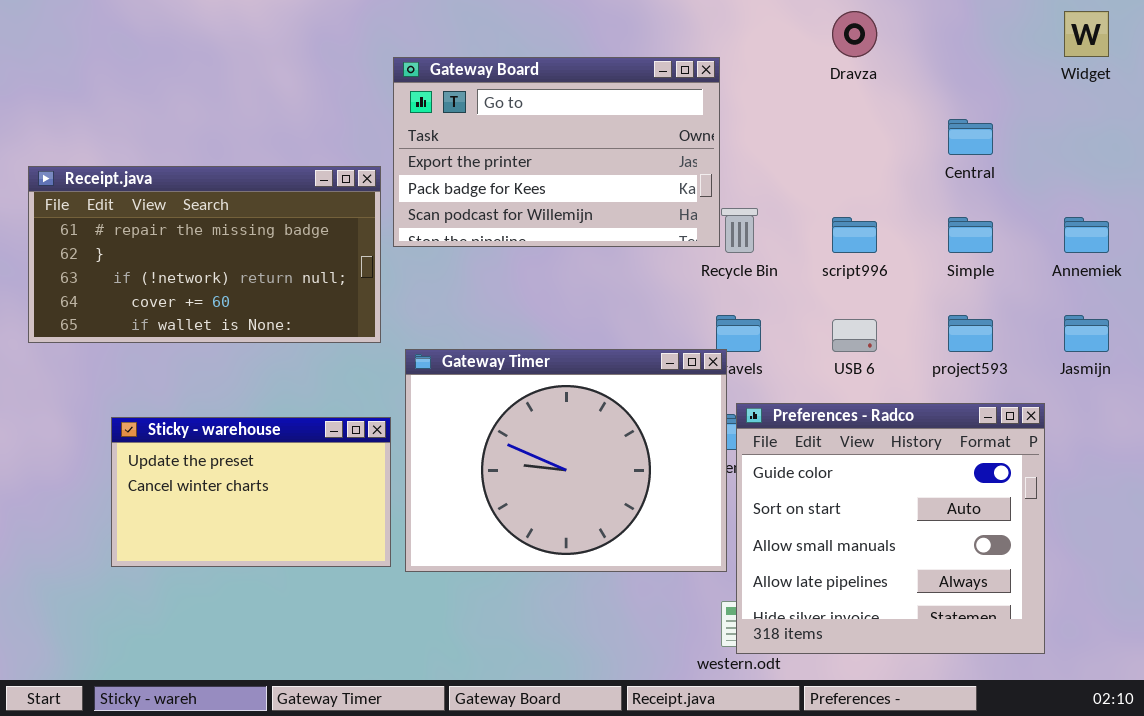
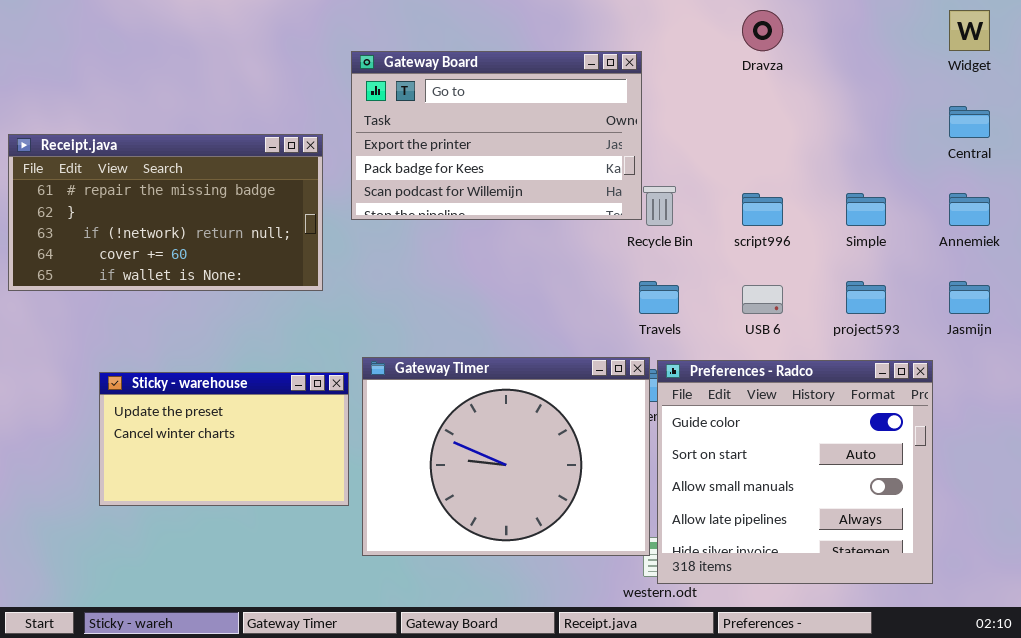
Central: [948,119,993,155] -> [949,106,990,138], moved
Receipt.java: [28,166,381,343] -> [8,134,323,291], moved
Gateway Timer: [405,349,727,572] -> [362,357,650,556], moved

